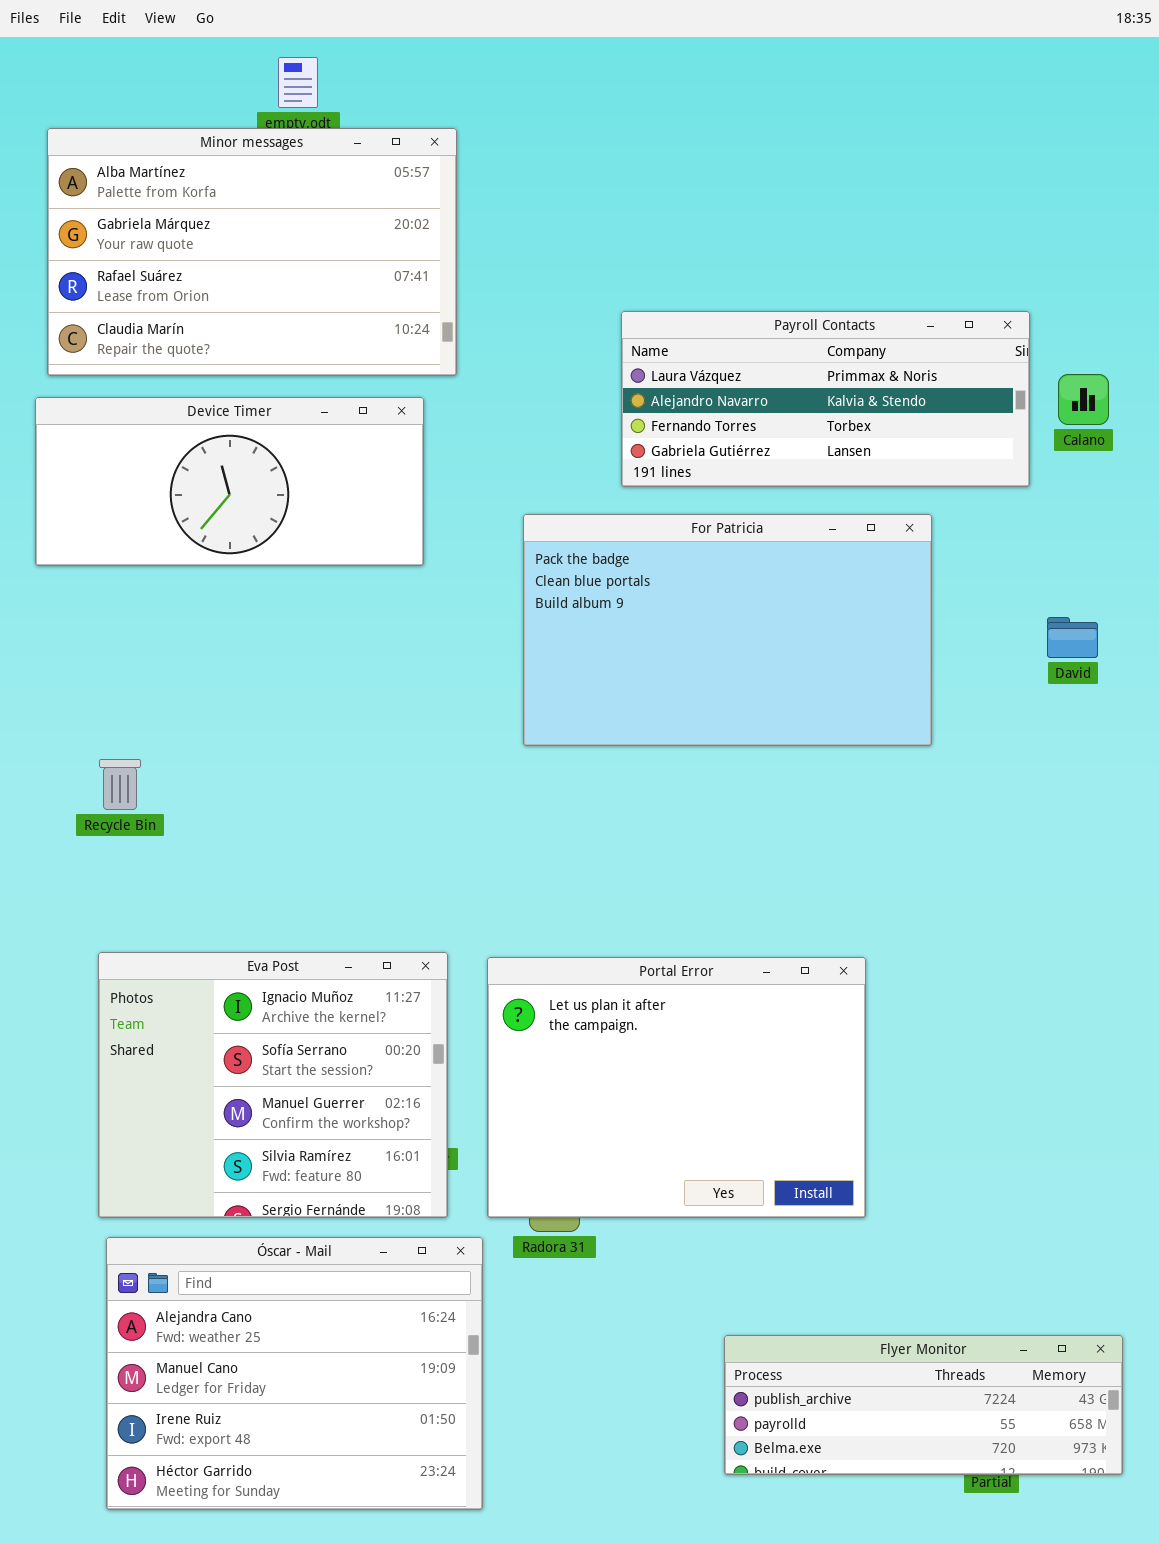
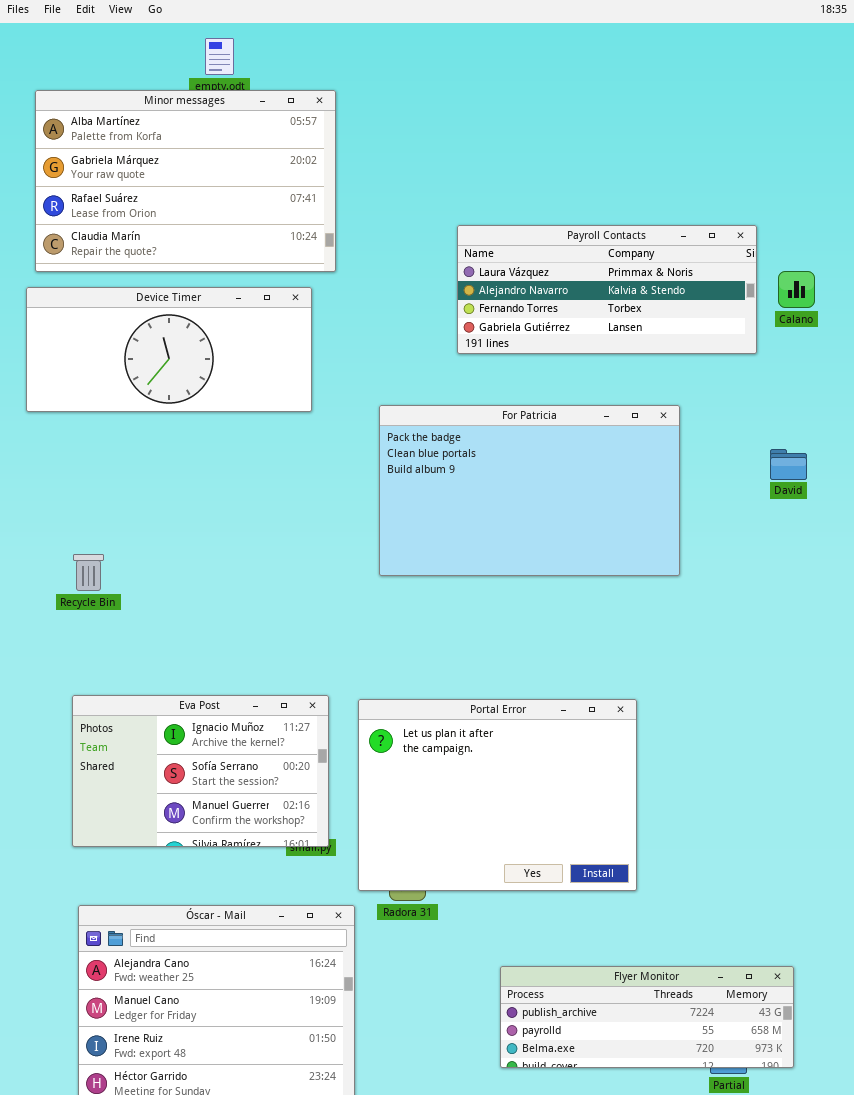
For Patricia: [523,514,932,746] -> [379,405,680,576], moved
Eva Post: [98,952,448,1218] -> [72,695,329,847], resized
Flyer Monitor: [724,1335,1123,1475] -> [500,966,794,1068], moved

